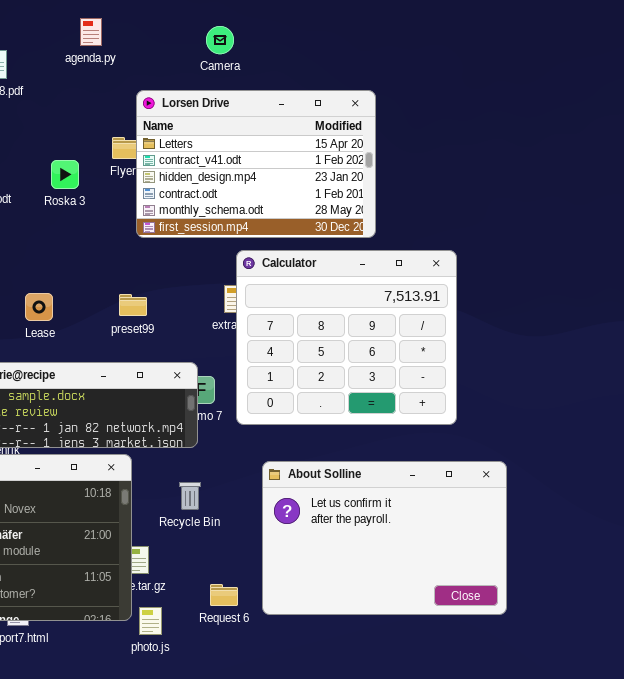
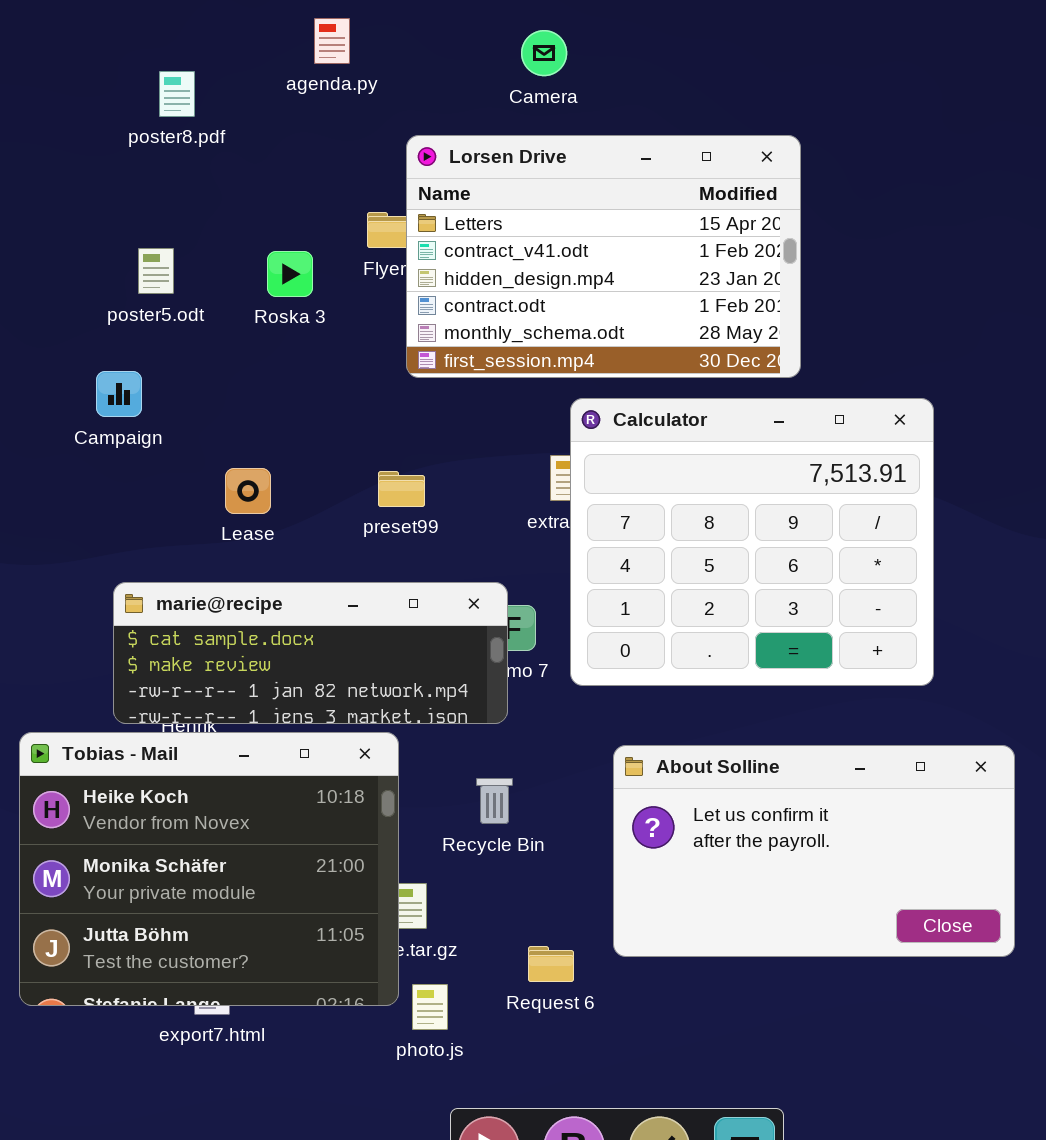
About Solline: [262,461,507,615] -> [613,745,1015,957], resized

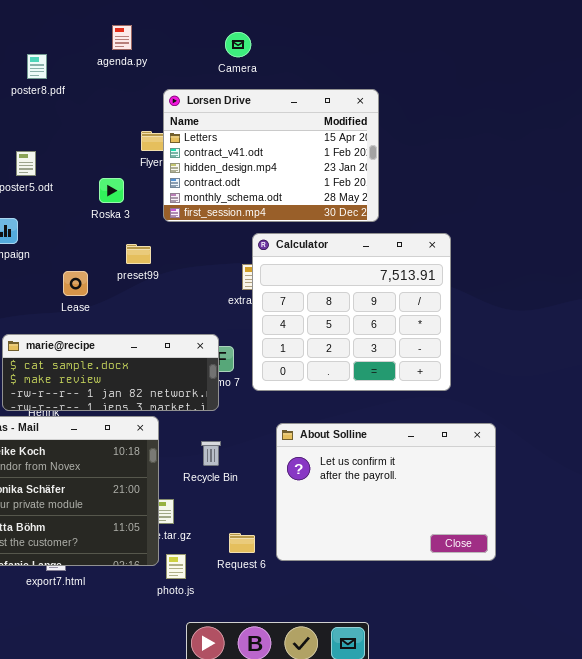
Roska 3: [267,251,313,297] -> [99,178,124,203], moved
preset99: [378,471,425,507] -> [126,244,151,264], moved
About Solline: [613,745,1015,957] -> [276,423,496,561], resized

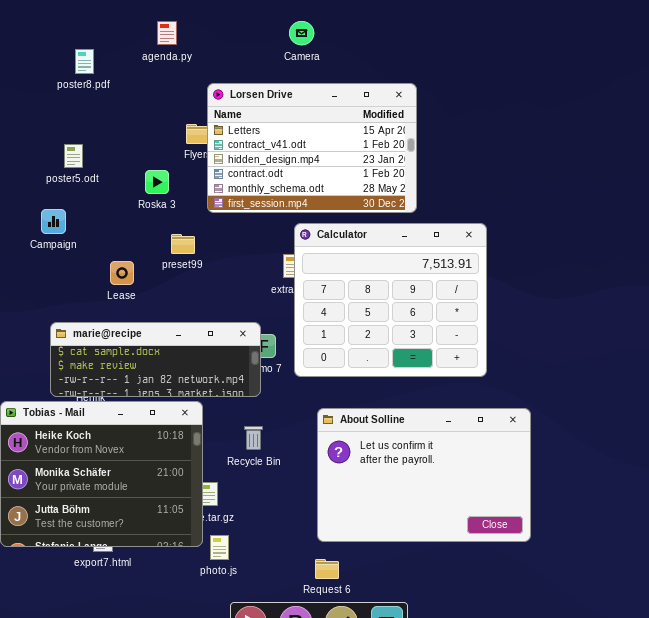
Camera: [225,32,251,57] -> [289,21,314,45], moved
Request 6: [229,533,255,553] -> [315,559,339,579], moved

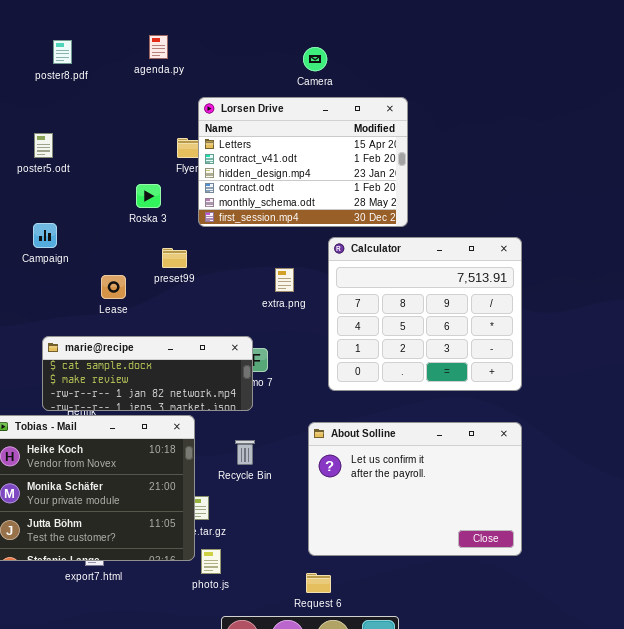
Camera: [289,21,314,45] -> [303,47,327,71], moved
poster8.pdf: [75,49,94,74] -> [53,40,72,64], moved
poster5.odt: [64,144,83,168] -> [34,133,53,158], moved
Calculator: [294,223,487,377] -> [328,237,522,391], moved

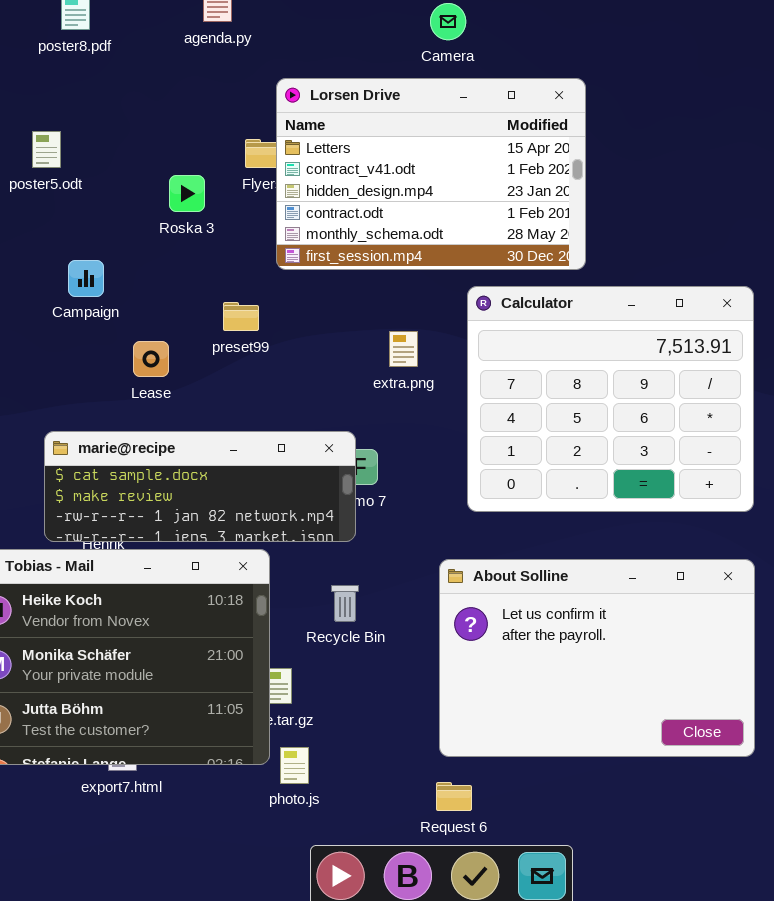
Roska 3: [136,184,161,208] -> [169,175,205,212], moved
Campaign: [33,223,57,248] -> [68,260,104,297], moved

